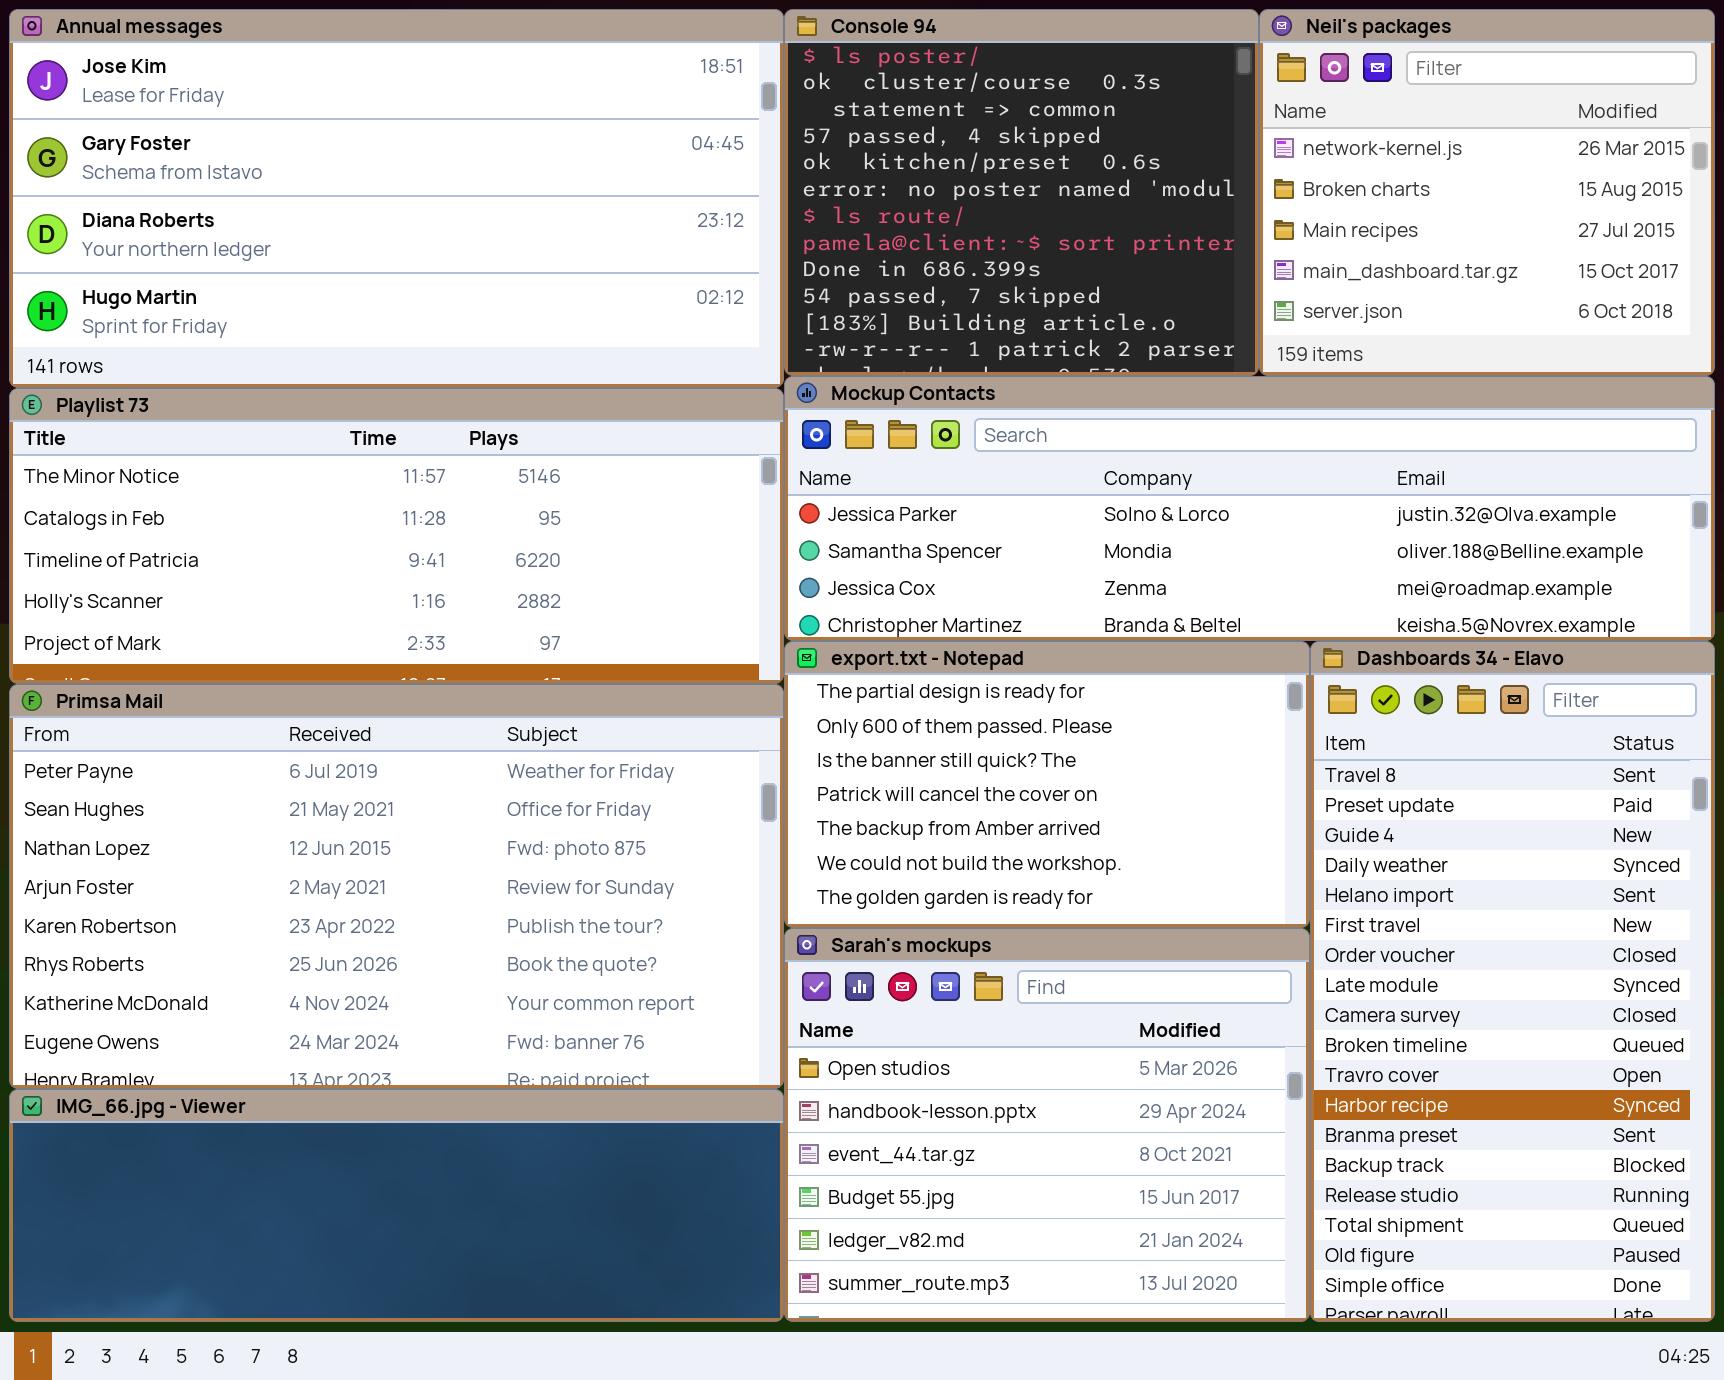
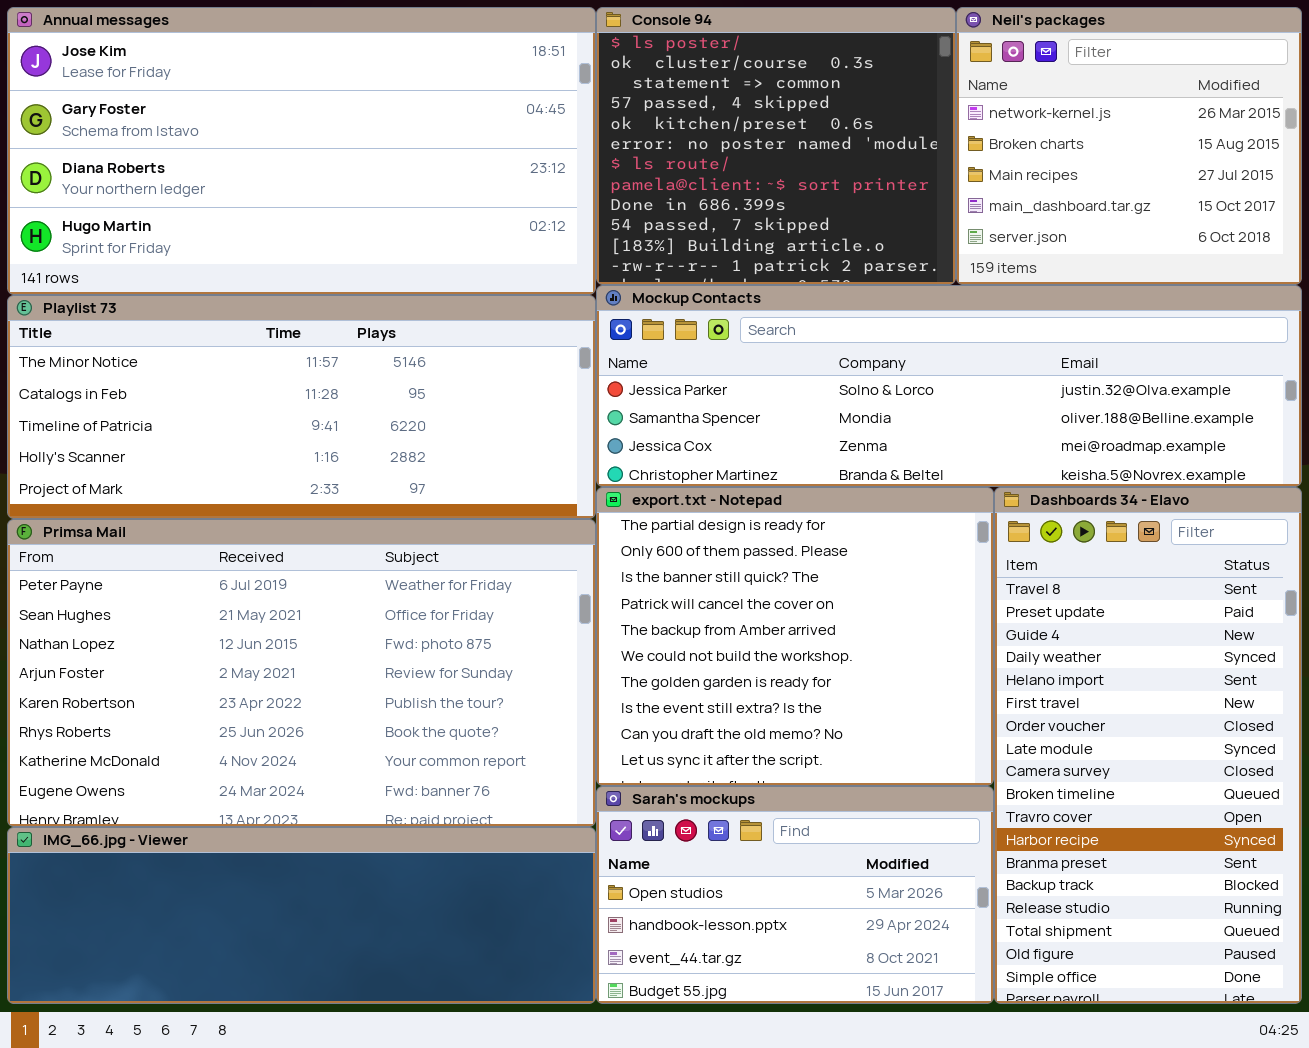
export.txt - Notepad: [784,641,1310,928] -> [596,487,994,786], resized
Sarah's mockups: [784,928,1310,1322] -> [596,786,994,1004], resized

